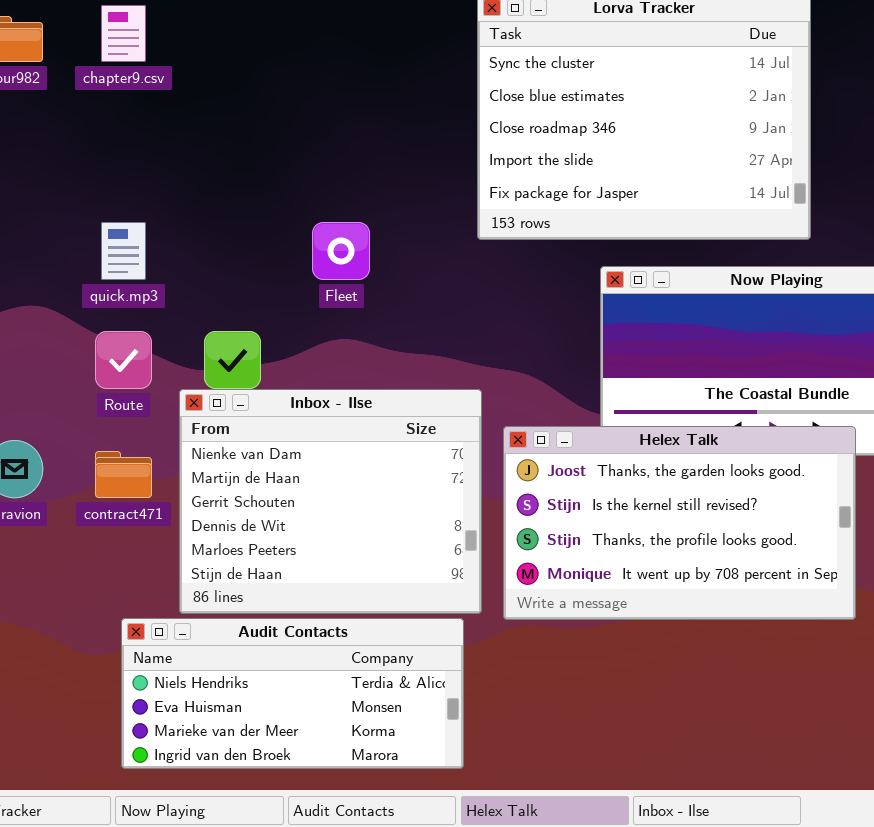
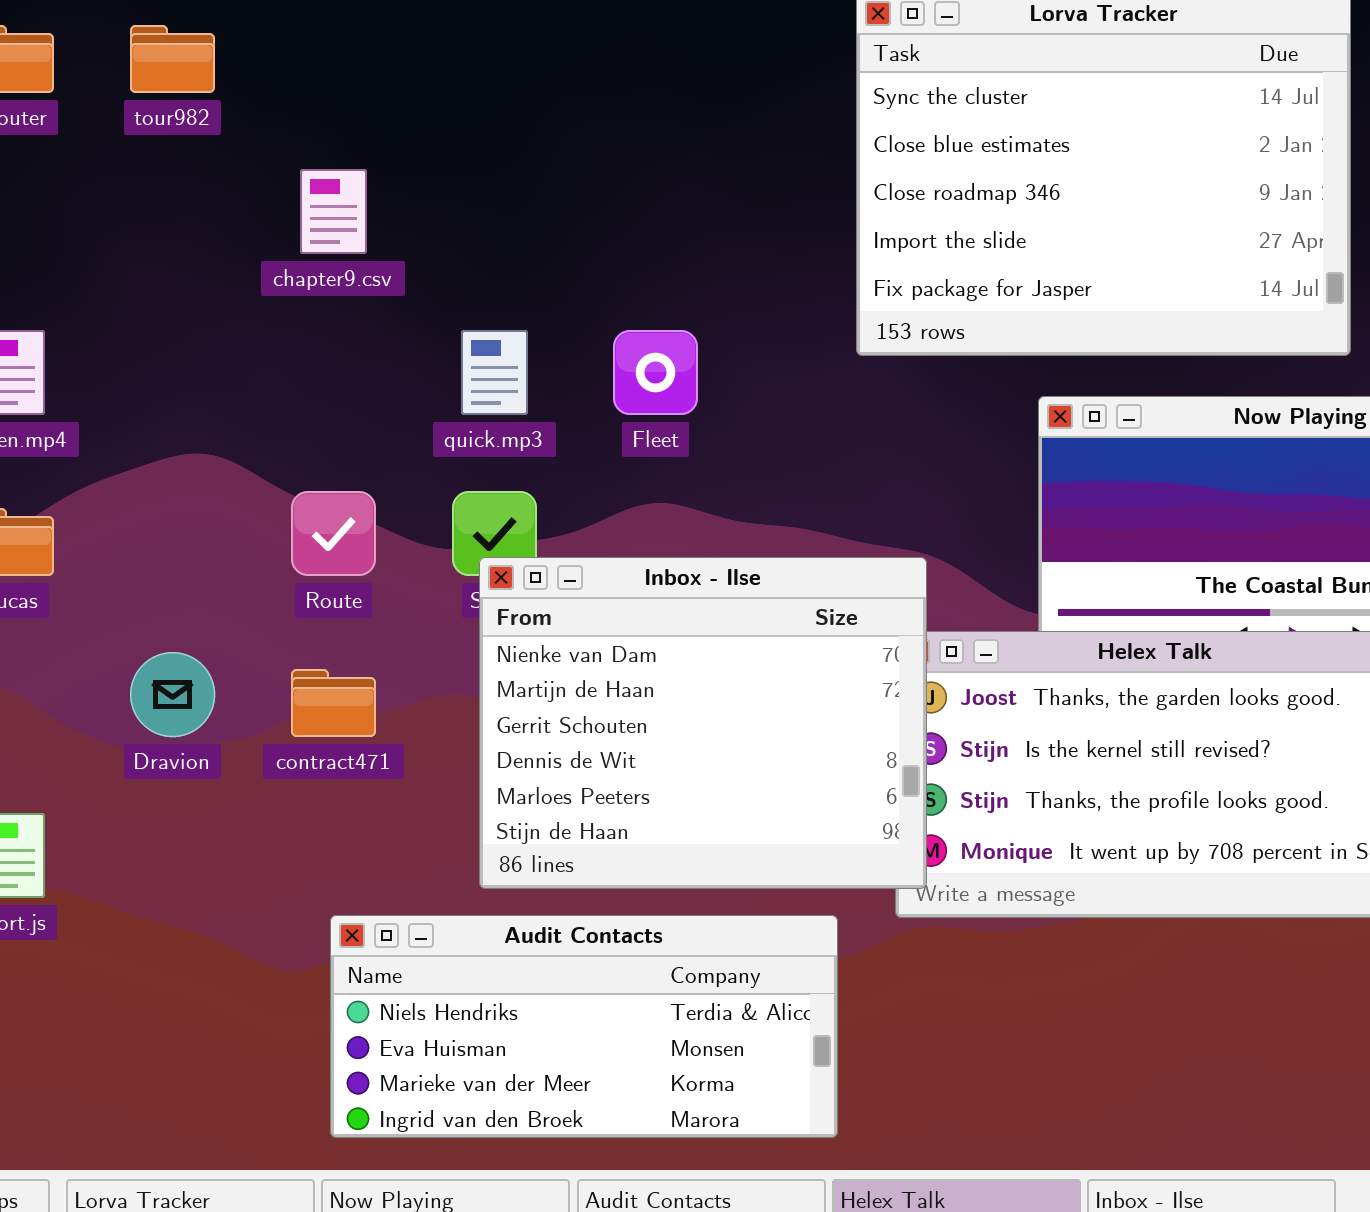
chapter9.csv: [101,5,146,62] -> [300,169,367,254], moved
quick.mp3: [101,222,146,280] -> [461,330,528,415], moved
Inbox - Ilse: [179,389,482,614] -> [479,557,927,889], moved

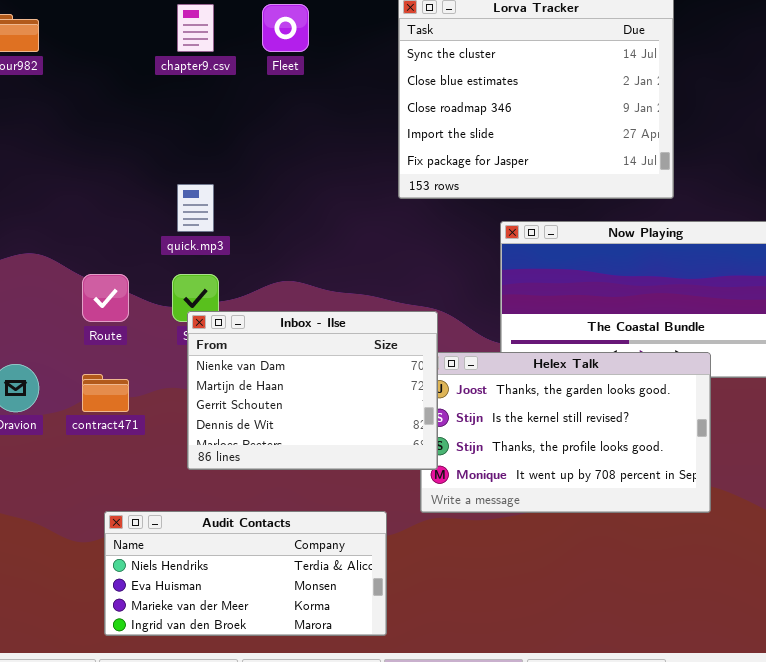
chapter9.csv: [300,169,367,254] -> [177,4,214,52], moved
Fleet: [613,330,698,415] -> [262,4,309,52], moved
Inbox - Ilse: [479,557,927,889] -> [187,311,438,470], resized

